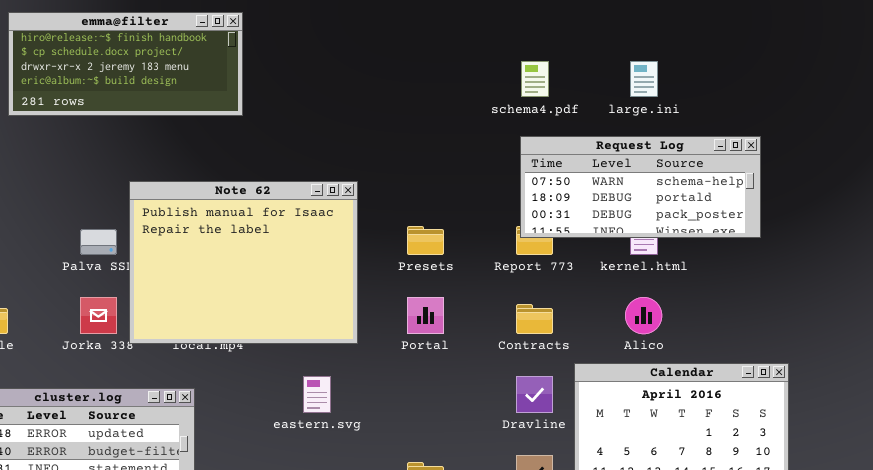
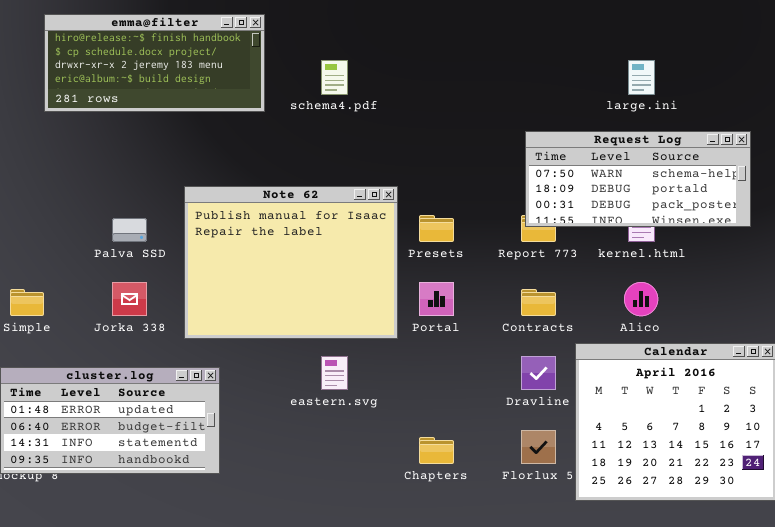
schema4.pdf: [521,61,549,97] -> [321,60,348,95], moved
Note 62: [129,181,358,344] -> [184,186,398,339], moved

